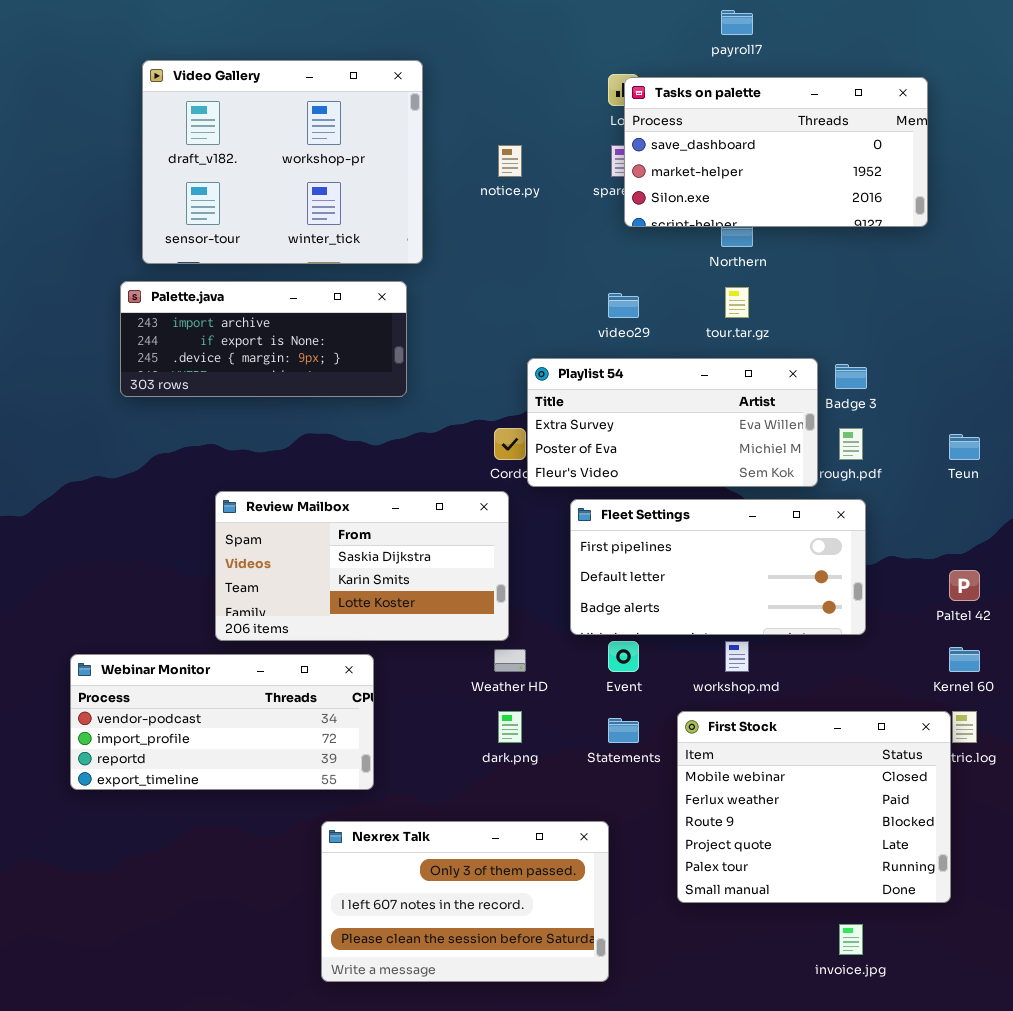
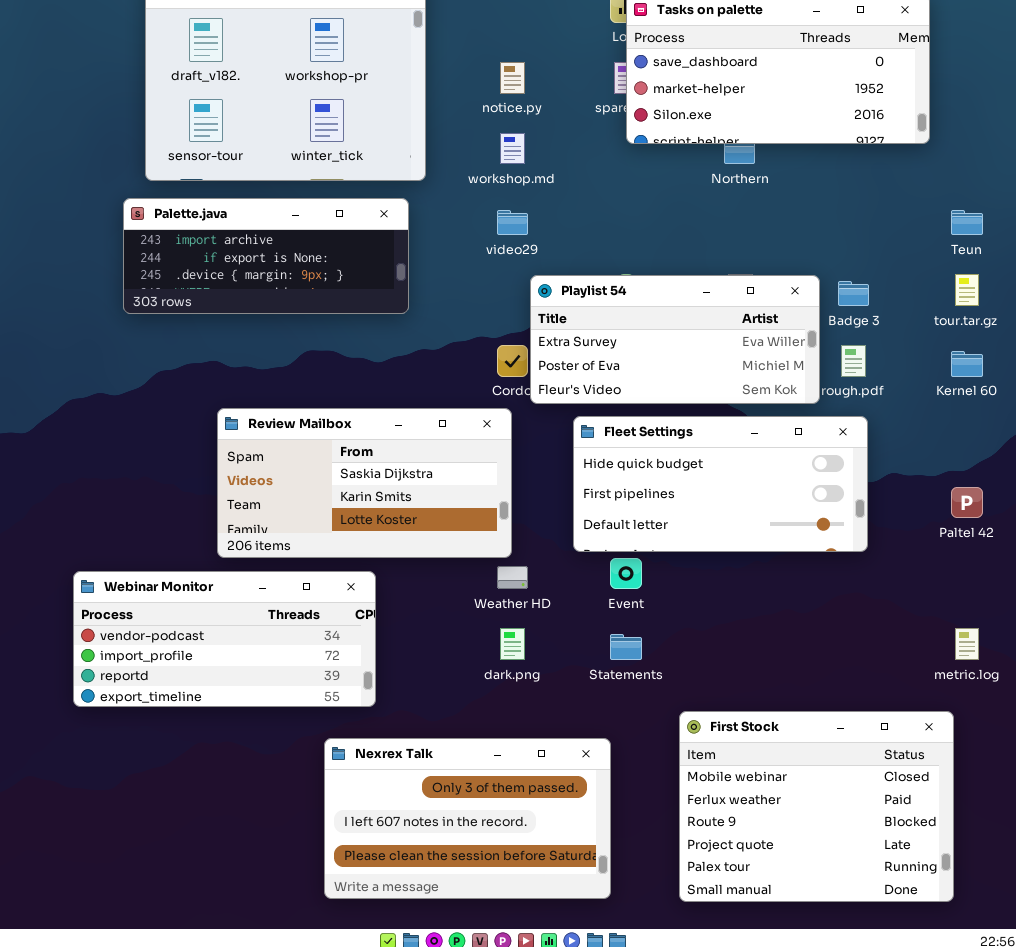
tour.tar.gz: [725,287,749,318] -> [955,274,979,306], moved
video29: [608,293,639,318] -> [497,210,528,235], moved
Teun: [949,434,980,460] -> [951,210,983,235], moved
Fleet Settings: [570,499,866,635] -> [573,416,868,552], scrolled up 1 row
workshop.md: [725,641,749,672] -> [500,133,525,164], moved
Kernel 60: [949,647,980,672] -> [951,351,983,377], moved
First Stock: [677,711,951,903] -> [679,711,954,902], moved

